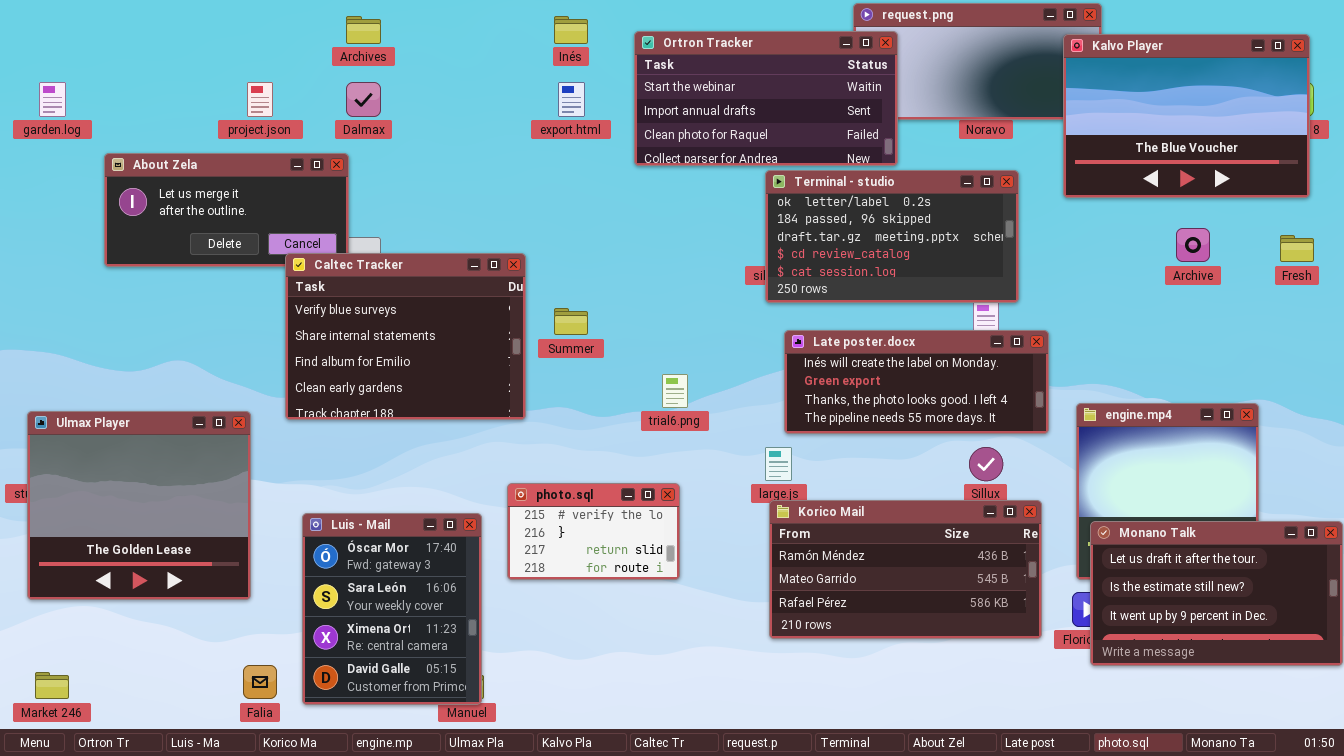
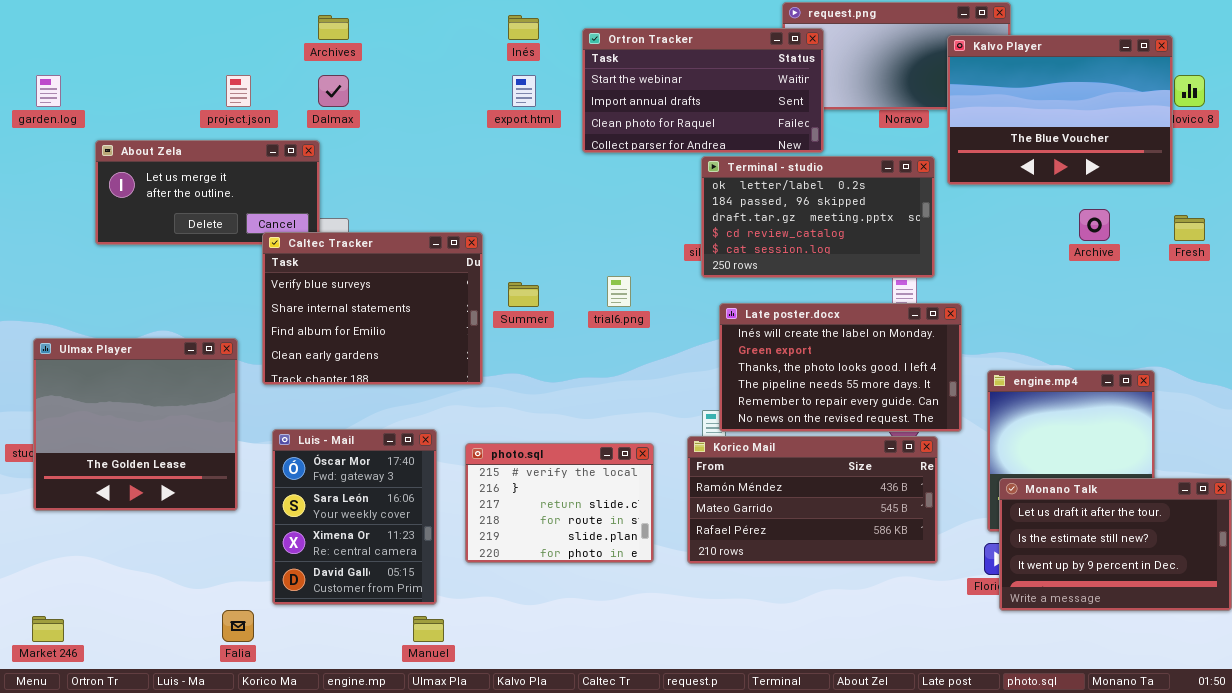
Kalvo Player: [1063,34,1310,198] -> [947,35,1173,185], moved
Late poster.docx: [784,330,1049,434] -> [719,303,962,432], resized
trial6.png: [662,374,688,408] -> [607,276,631,307], moved
Ulmax Player: [27,411,251,600] -> [33,338,238,511], moved
photo.sql: [507,483,680,580] -> [465,443,654,563], resized
Korico Mail: [769,500,1042,639] -> [687,436,938,564], moved
Luis - Mail: [302,513,482,705] -> [272,429,437,605], moved

